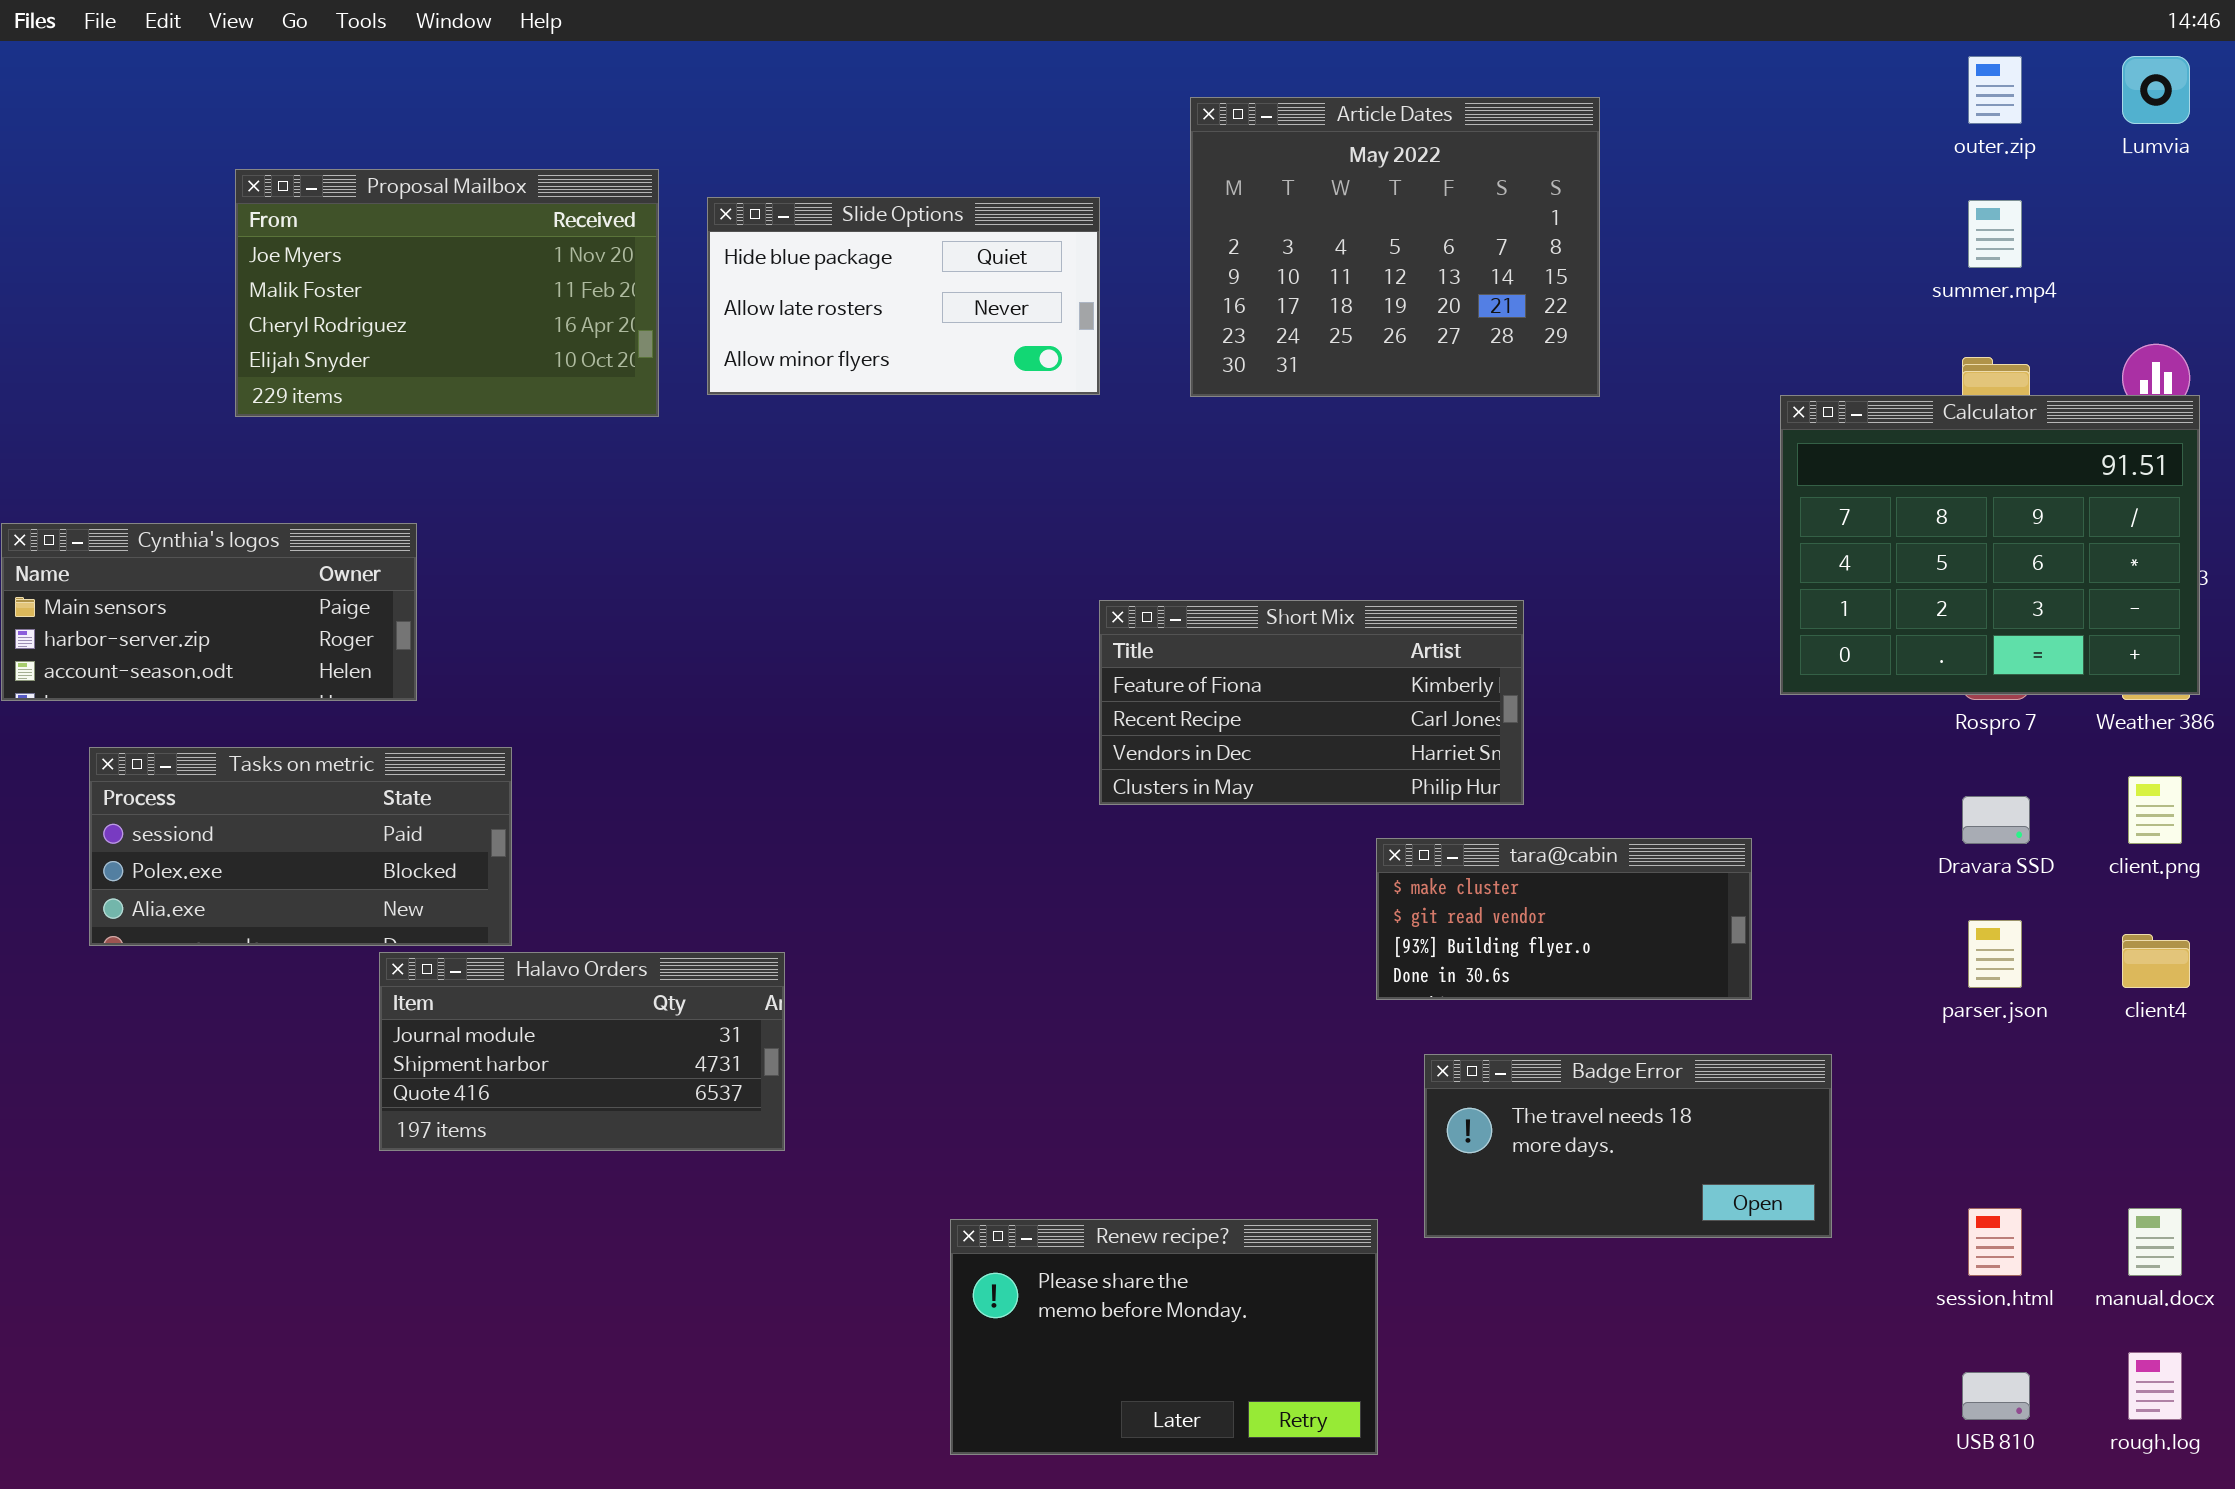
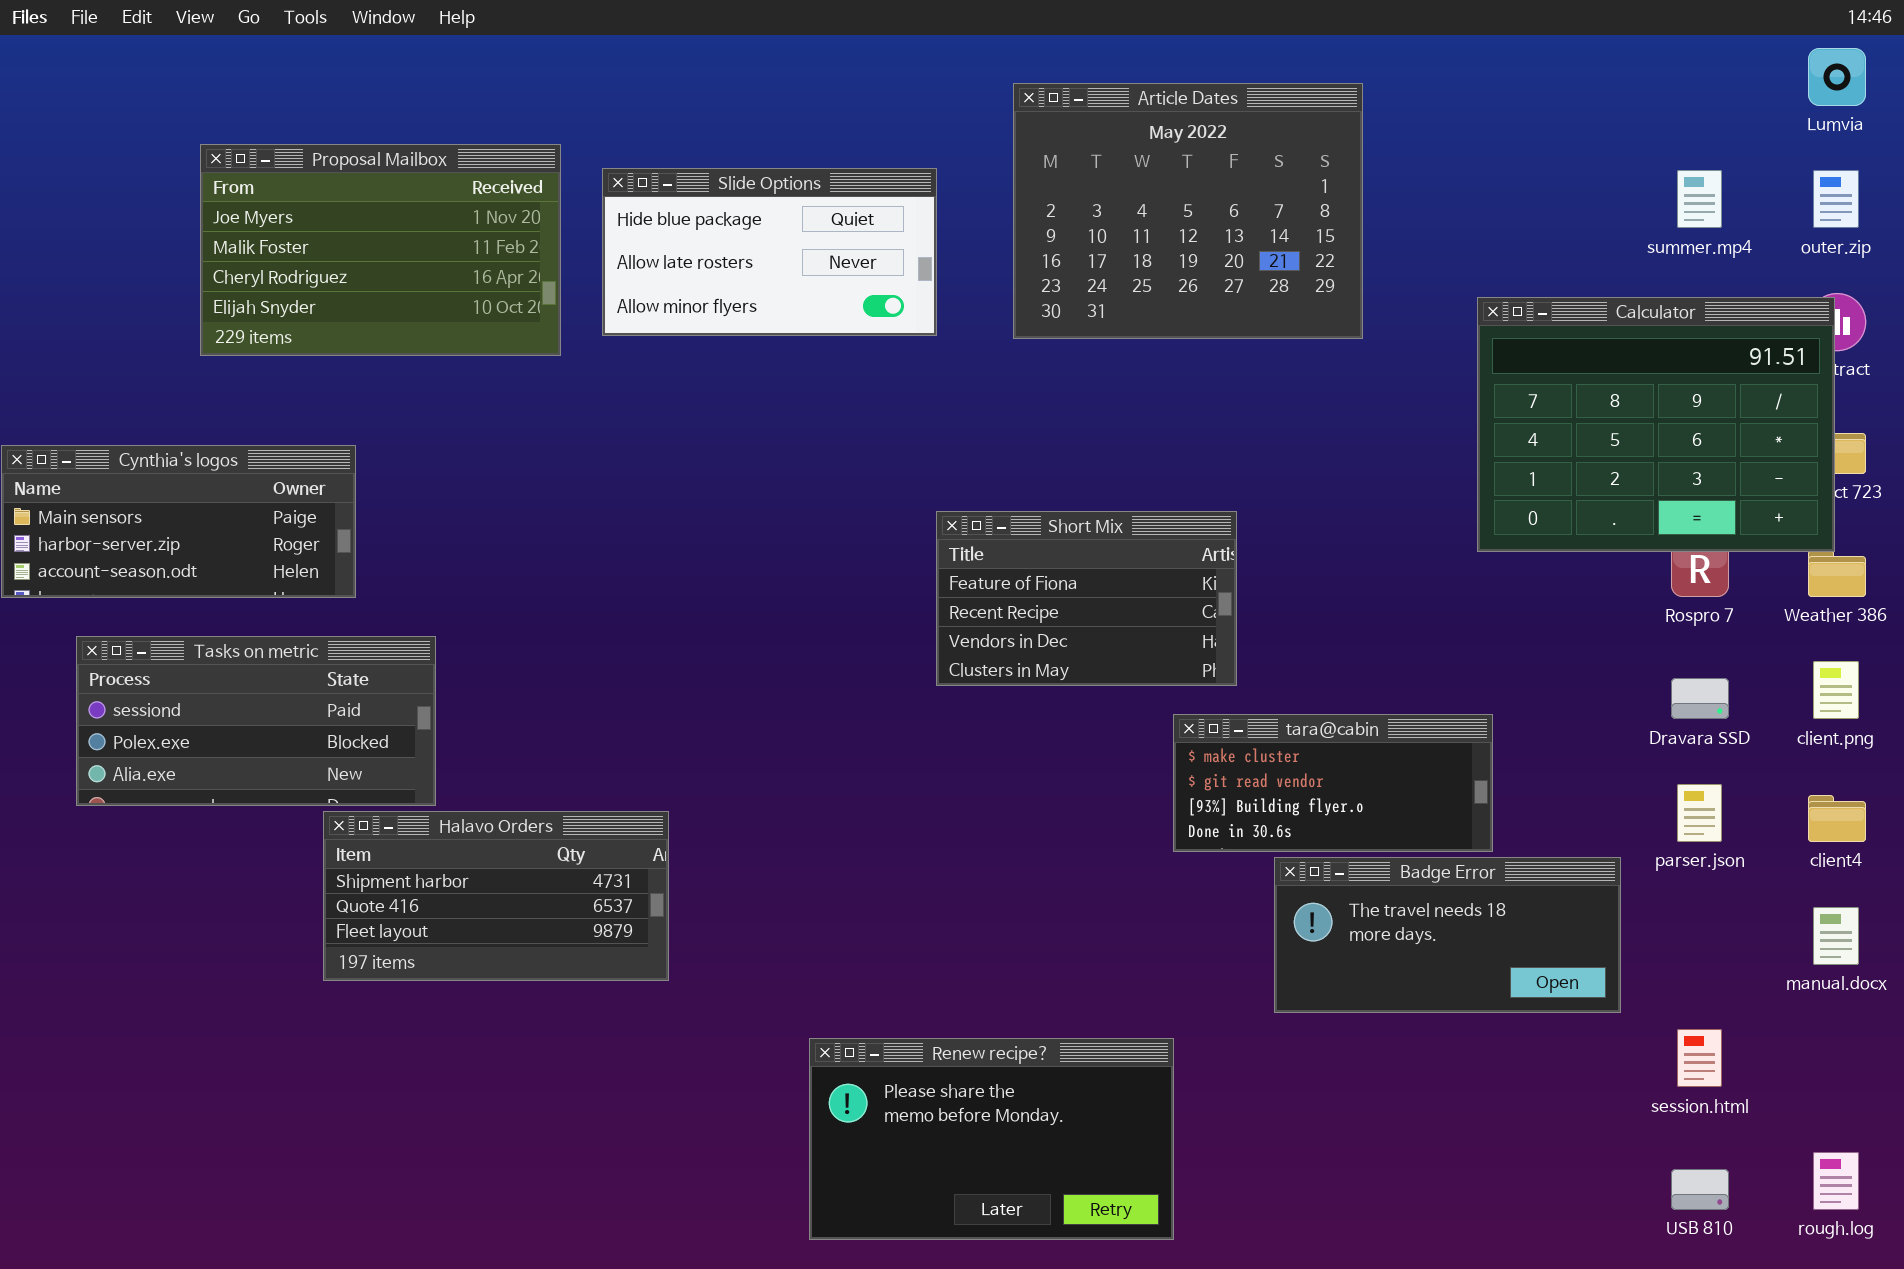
outer.zip: [1968,56,2022,124] -> [1813,170,1859,228], moved
Calculator: [1780,395,2200,695] -> [1477,297,1835,552], moved
Short Mix: [1099,600,1524,805] -> [936,511,1237,686], resized
Halavo Orders: [379,952,785,1151] -> [323,811,669,981], scrolled down 1 row
Badge Error: [1424,1054,1832,1238] -> [1274,857,1621,1013], moved
manual.docx: [2128,1208,2182,1276] -> [1813,907,1859,965], moved

